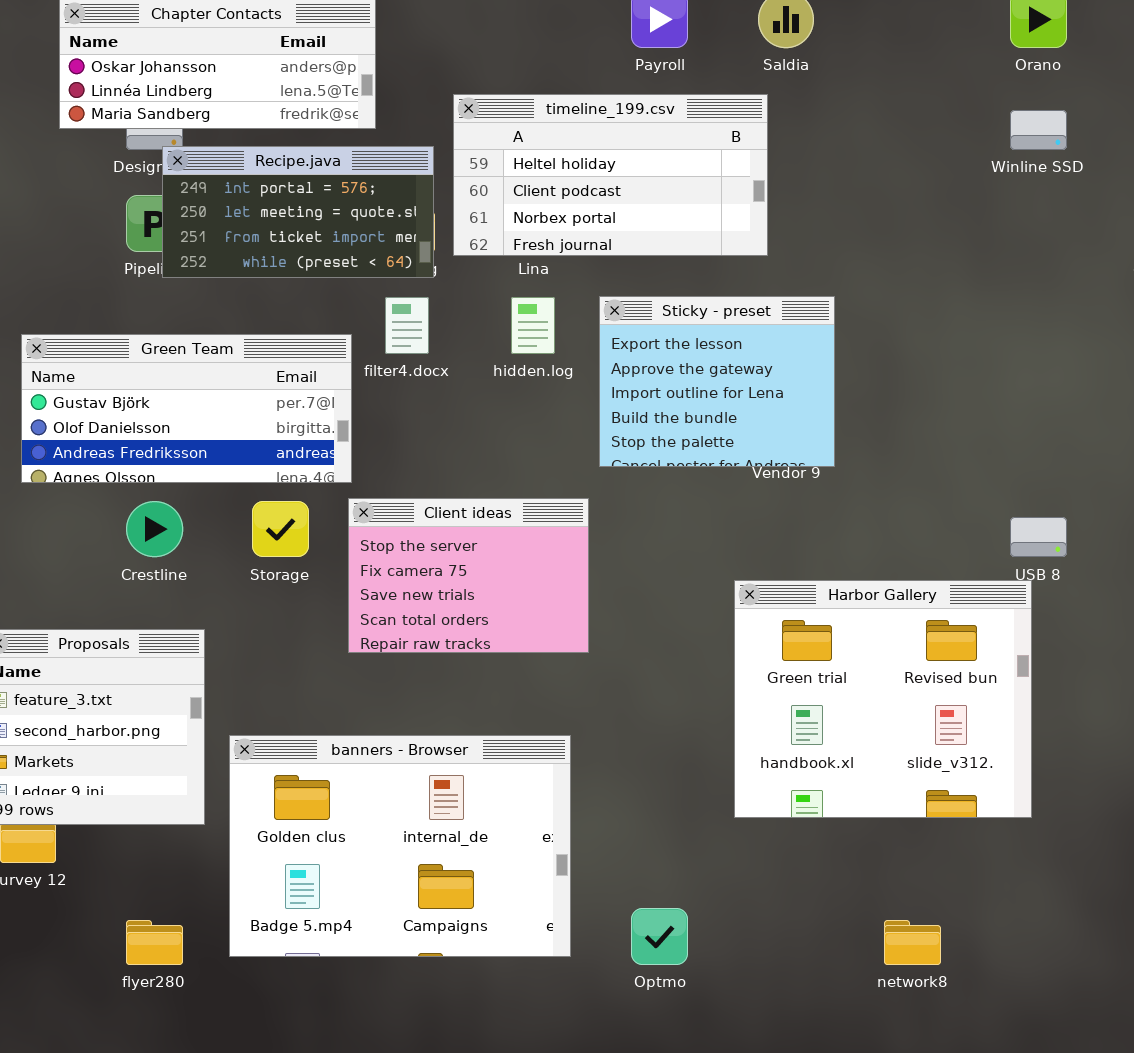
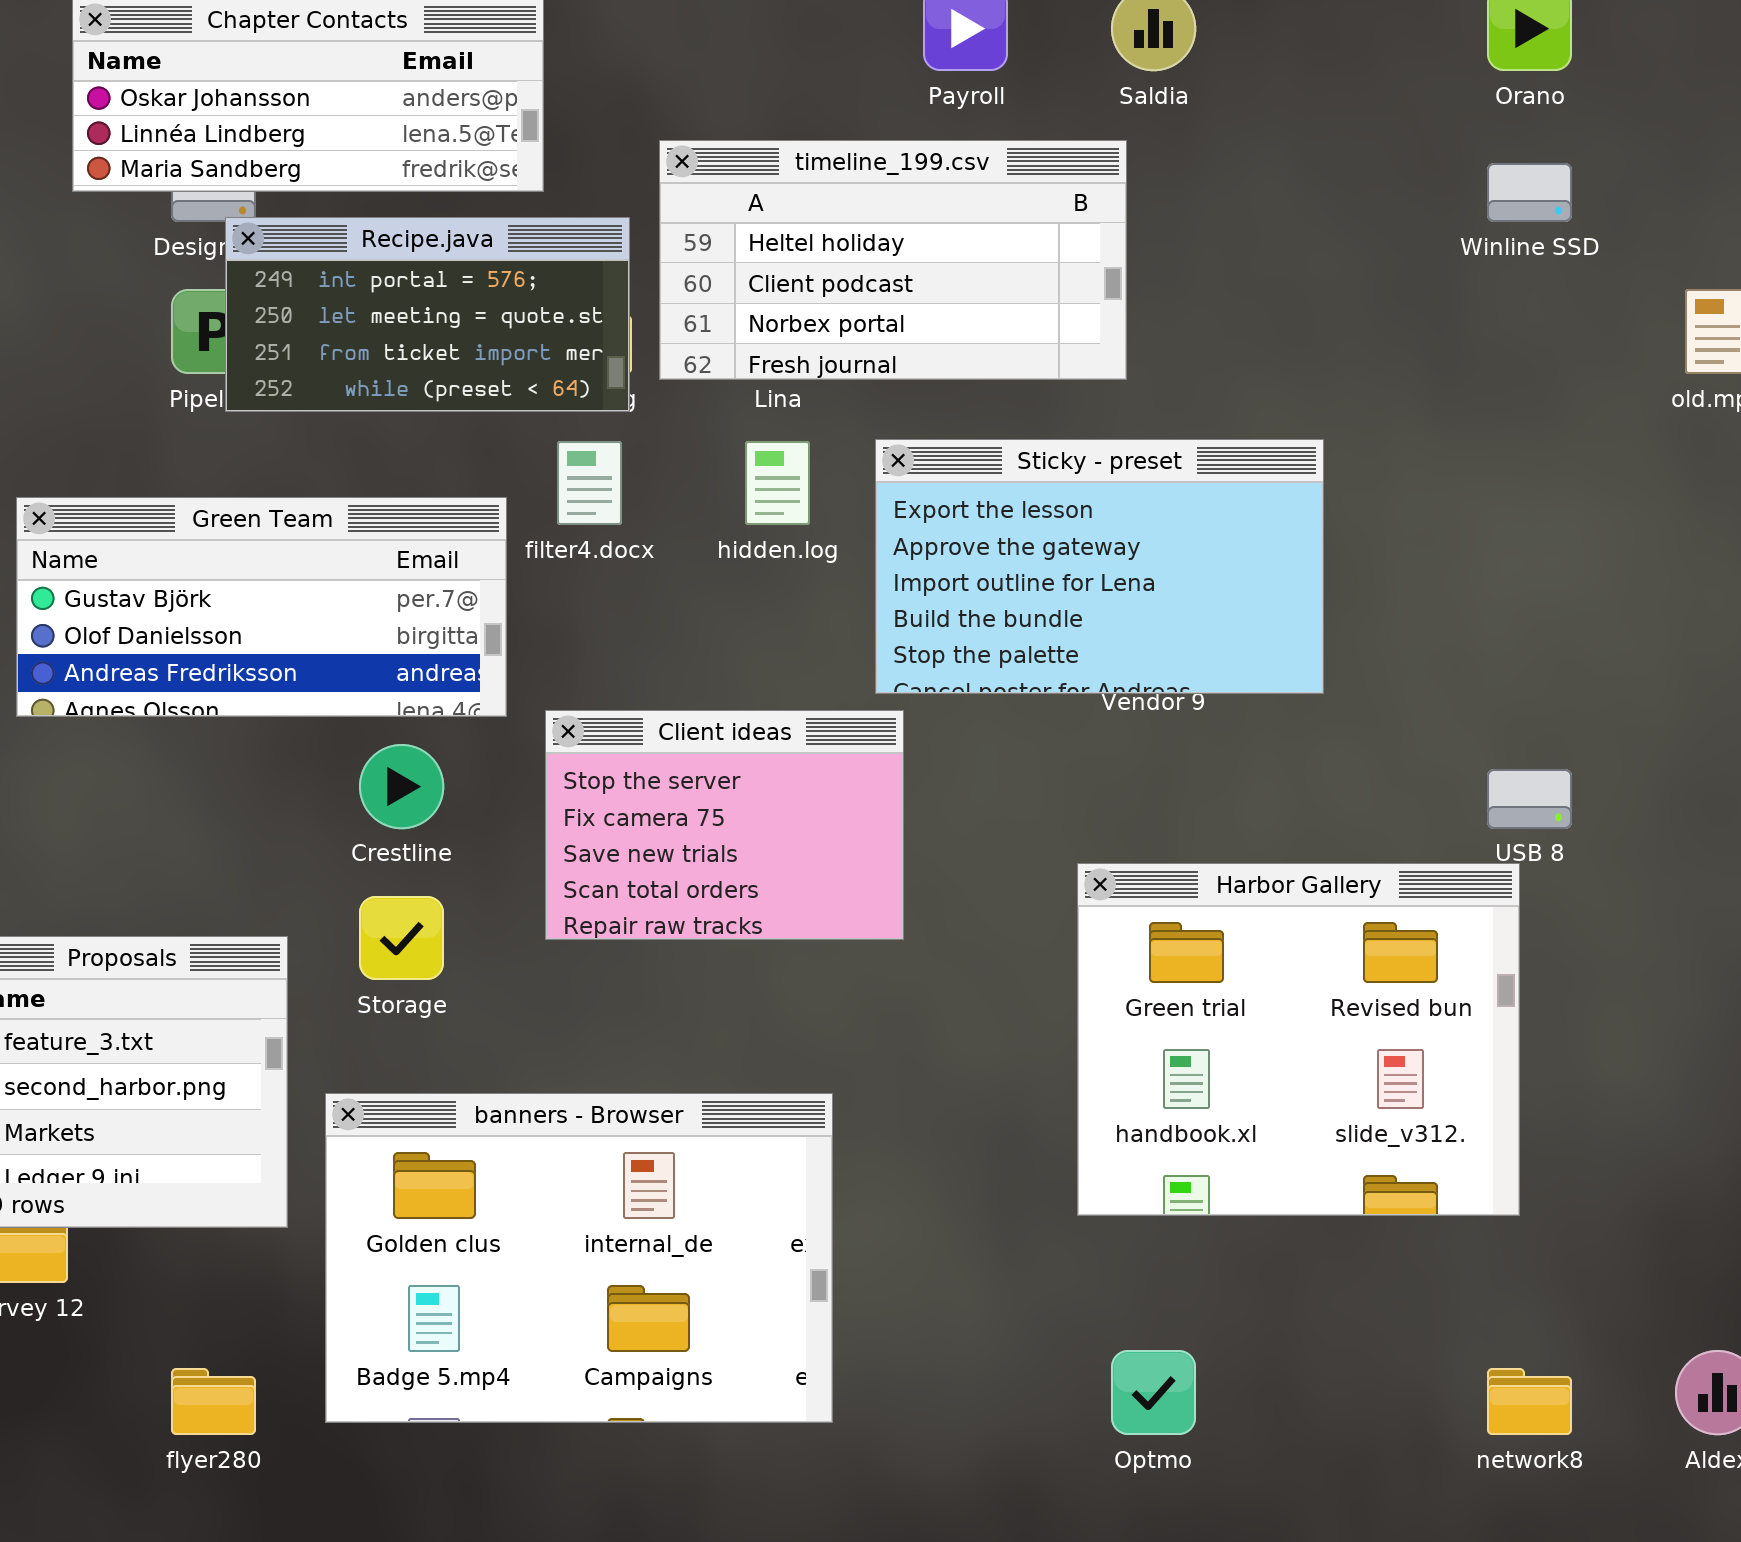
Sticky - preset: [599,296,835,467] -> [875,439,1324,694], resized
Client ideas: [348,498,589,653] -> [545,710,904,940], moved
Crestline: [126,501,183,557] -> [359,744,444,829], moved
Storage: [252,501,309,557] -> [359,896,444,980], moved
Optmo: [631,908,688,965] -> [1111,1350,1196,1435], moved
network8: [884,920,941,965] -> [1487,1368,1572,1435], moved

